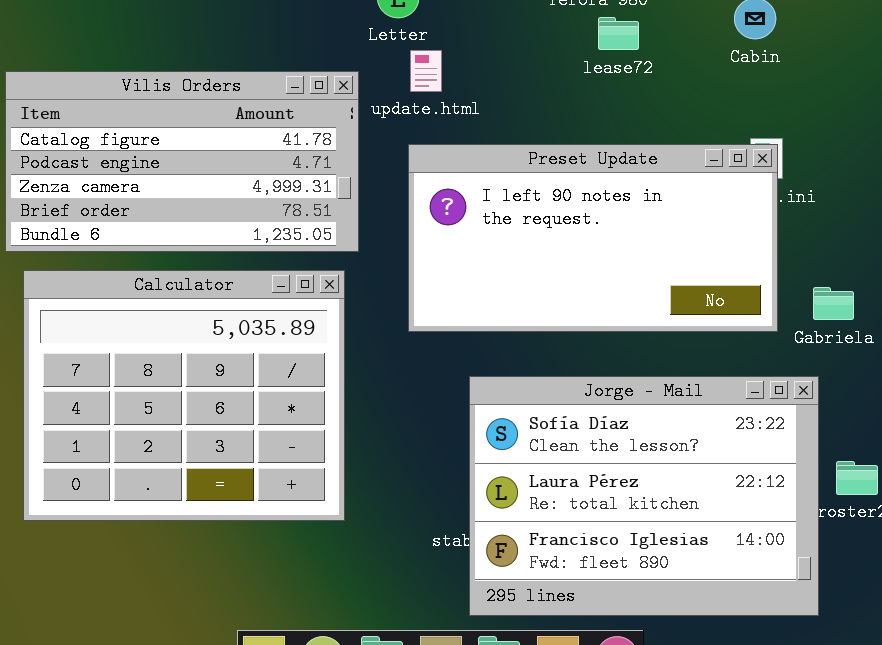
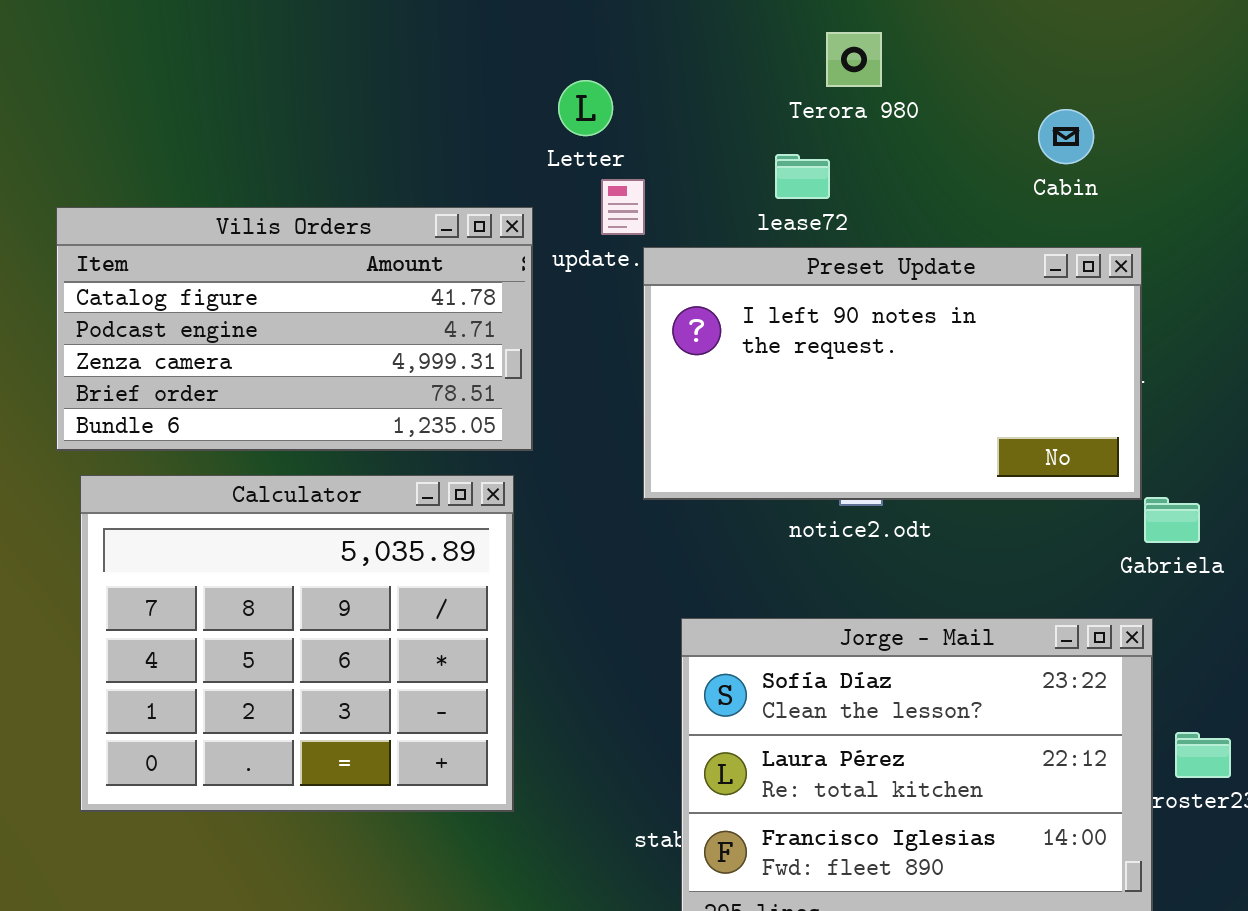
lease72: [598,17,639,50] -> [775,154,830,199], moved
Preset Update: [408,144,778,332] -> [643,247,1142,500], moved

